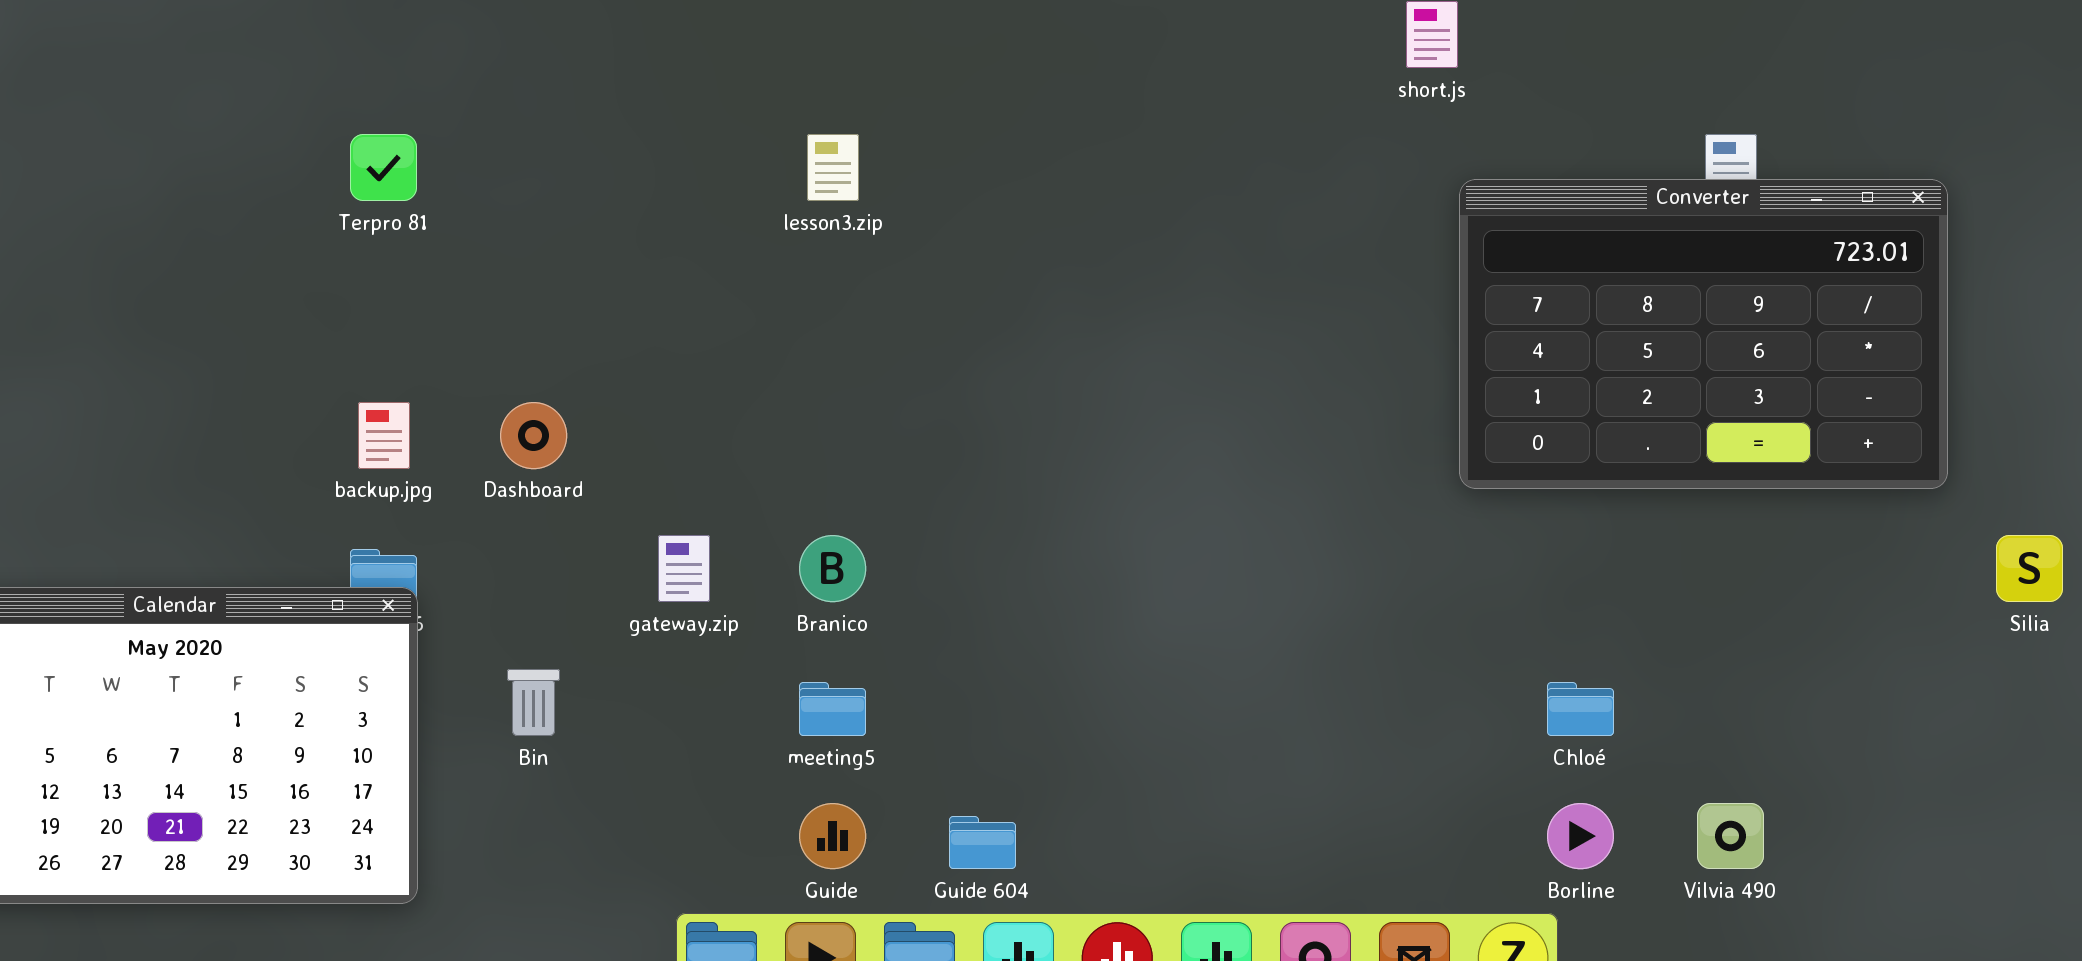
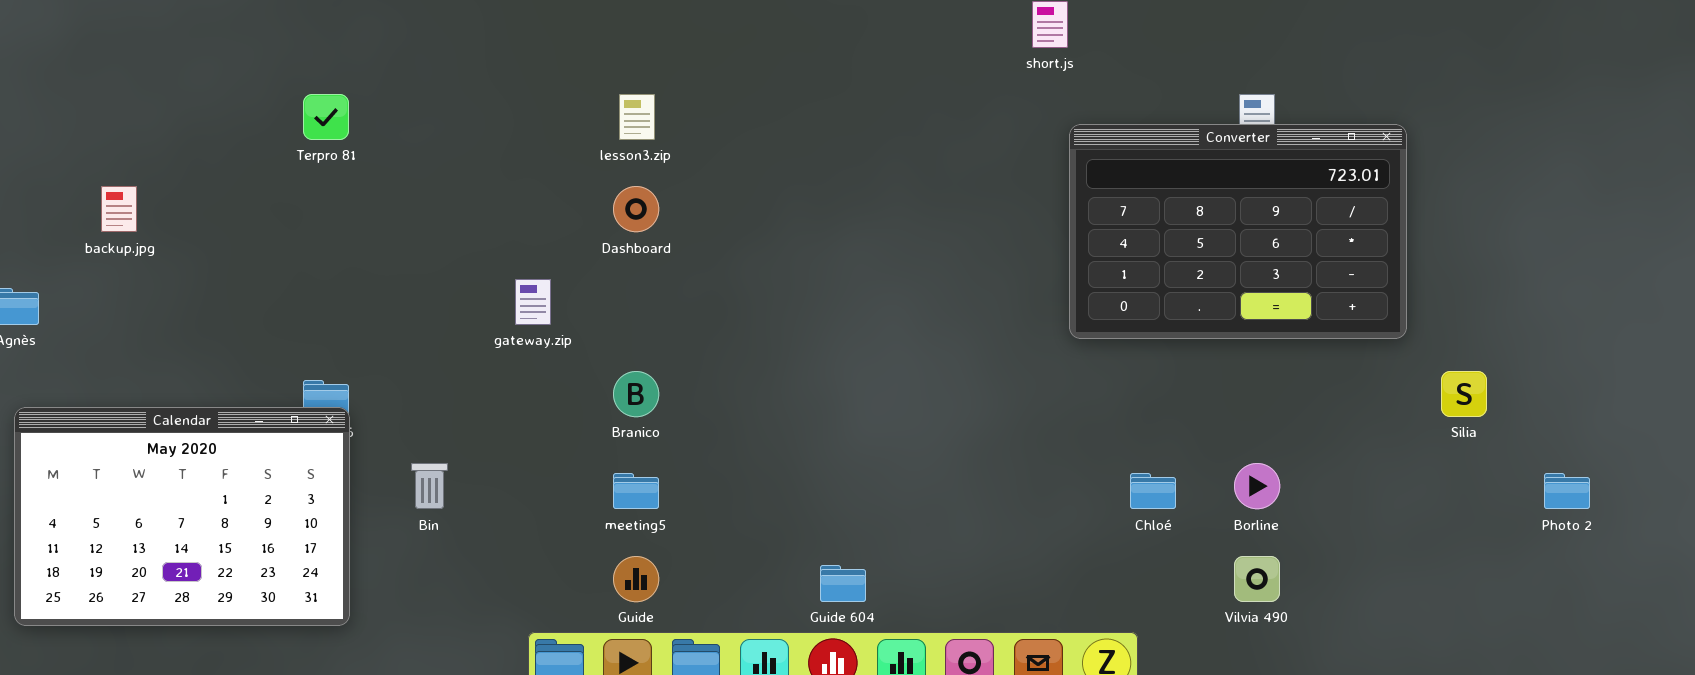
backup.jpg: [358,402,410,469] -> [101,186,137,232], moved
Dashboard: [500,402,567,469] -> [613,186,659,232], moved
gateway.zip: [658,535,710,602] -> [515,279,551,325], moved
Borline: [1547,803,1614,869] -> [1234,463,1280,509], moved
Guide 604: [949,816,1016,869] -> [820,565,866,602], moved

